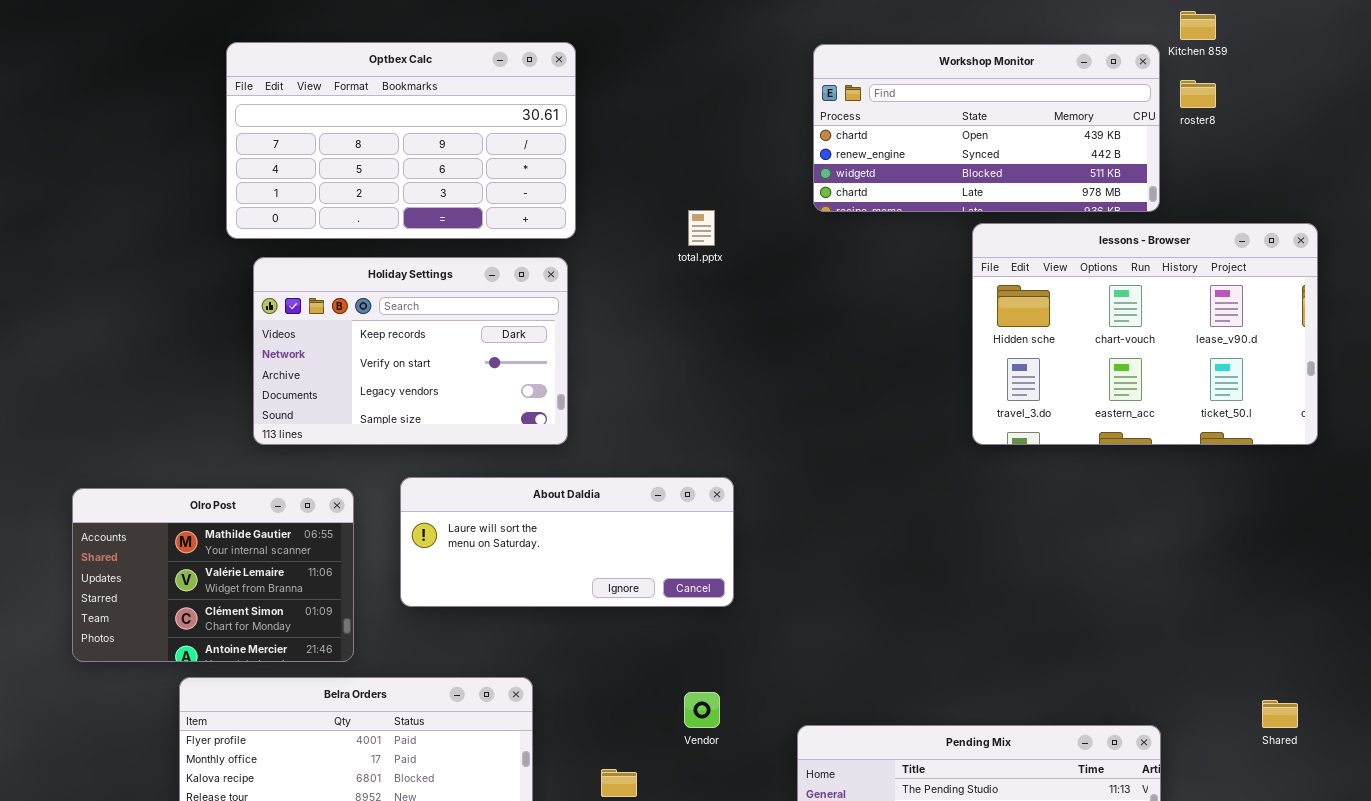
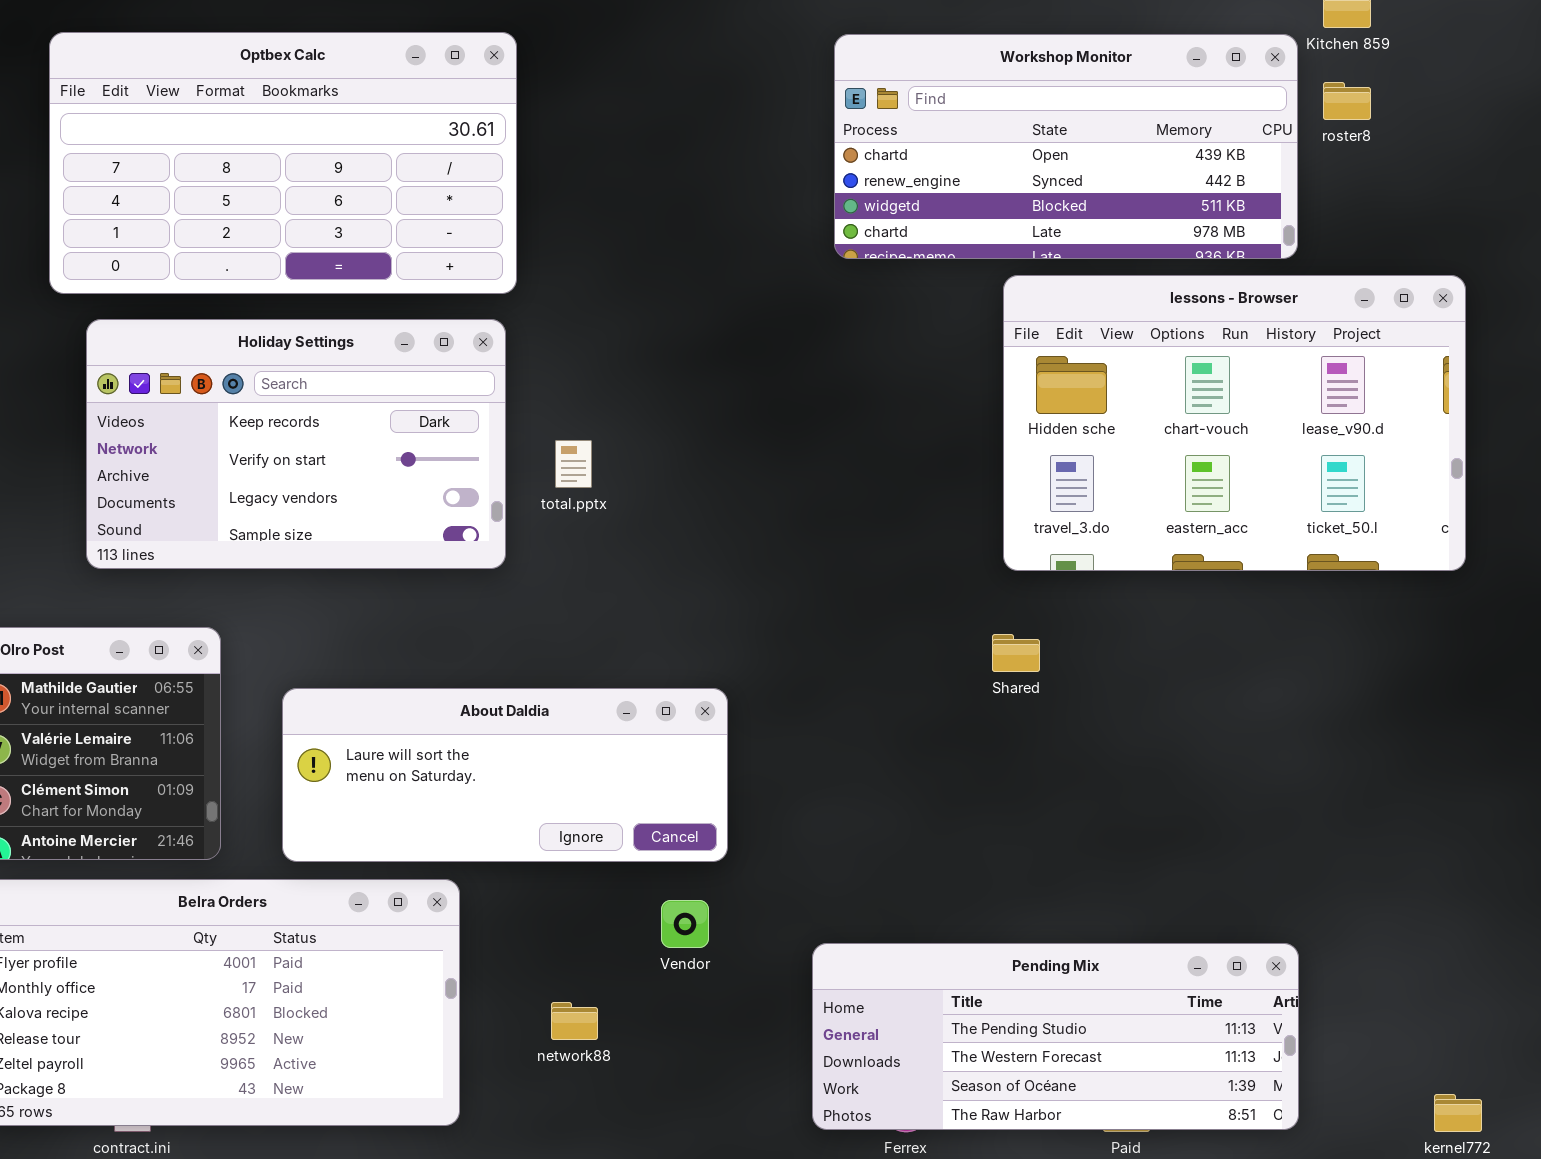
total.pptx: [688,210,715,246] -> [555,440,592,488], moved
lessons - Browser: [972,223,1318,445] -> [1003,275,1466,571], moved
About Daldia: [400,477,734,607] -> [282,688,728,862], moved
Shared: [1262,700,1298,728] -> [992,634,1040,672], moved

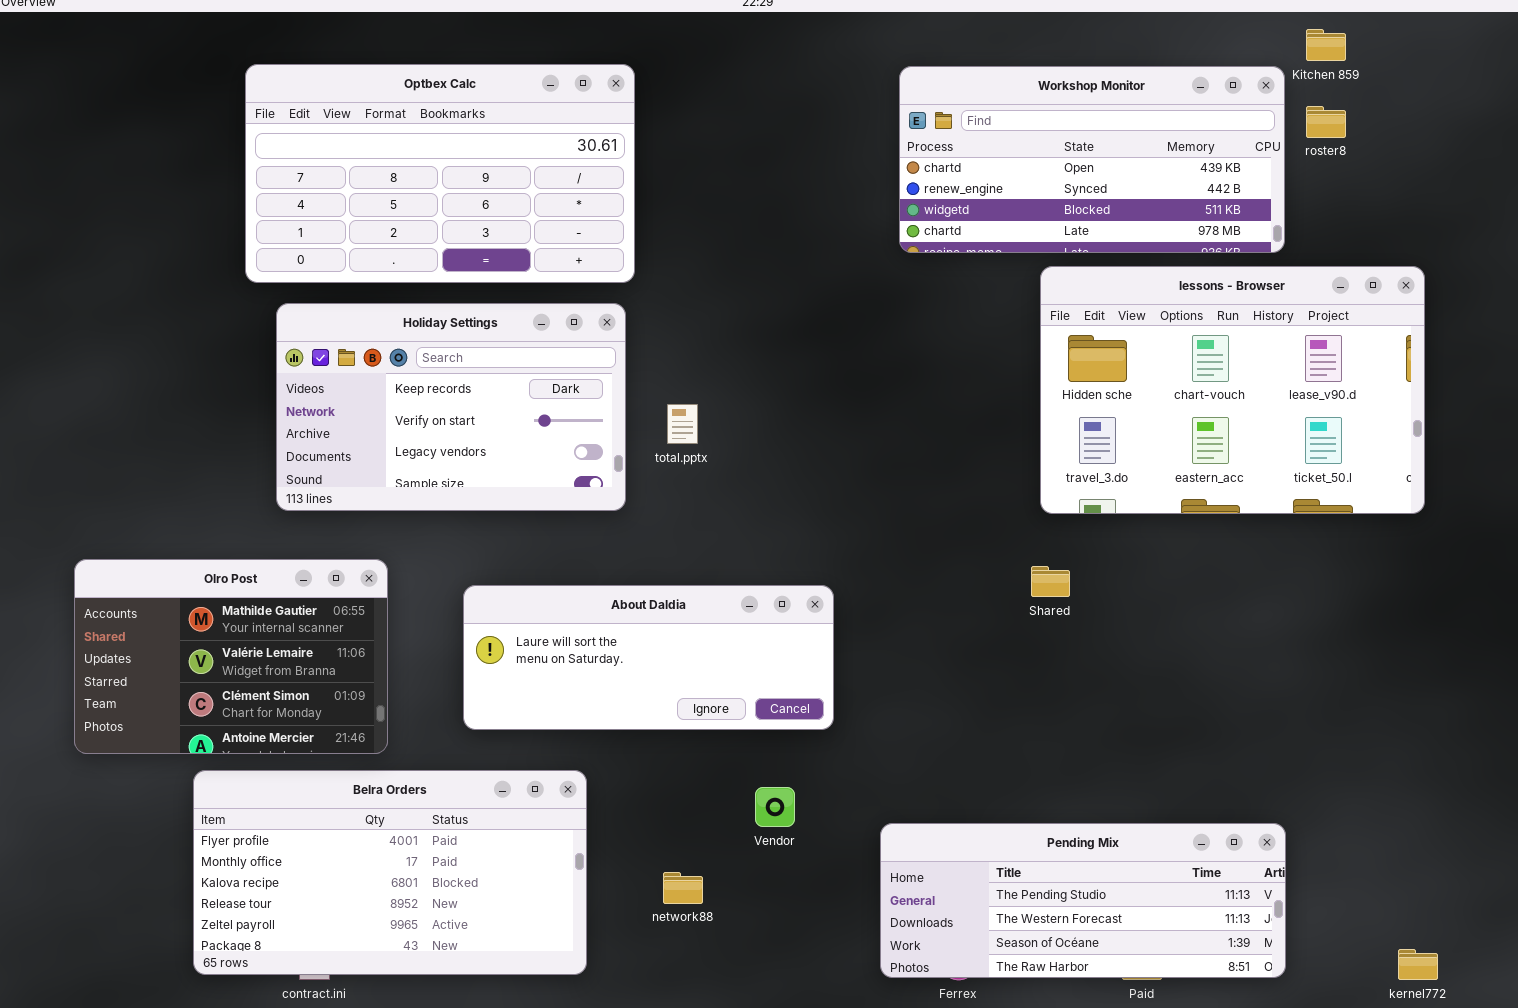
About Daldia: [282,688,728,862] -> [463,585,834,730], moved

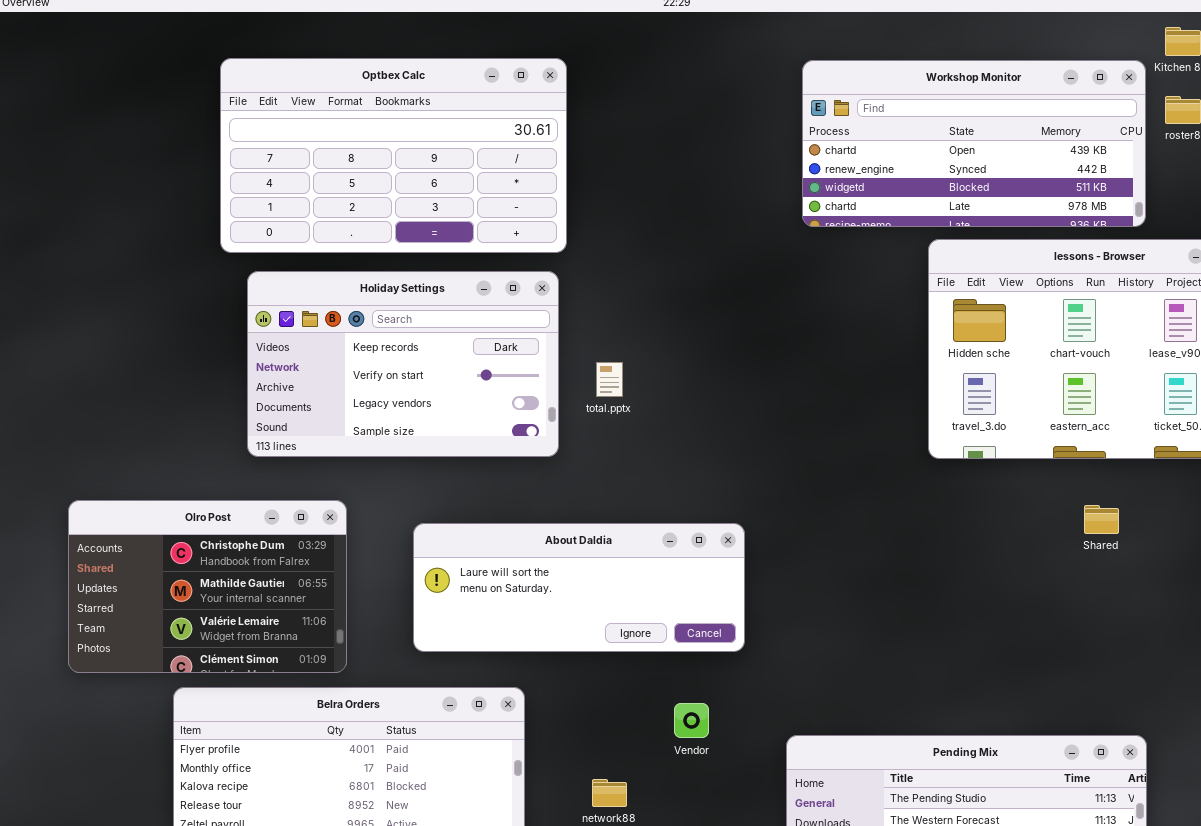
Olro Post: [74,559,388,754] -> [68,500,347,673], scrolled up 1 row
Shared: [1031,566,1070,597] -> [1084,505,1119,534], moved

